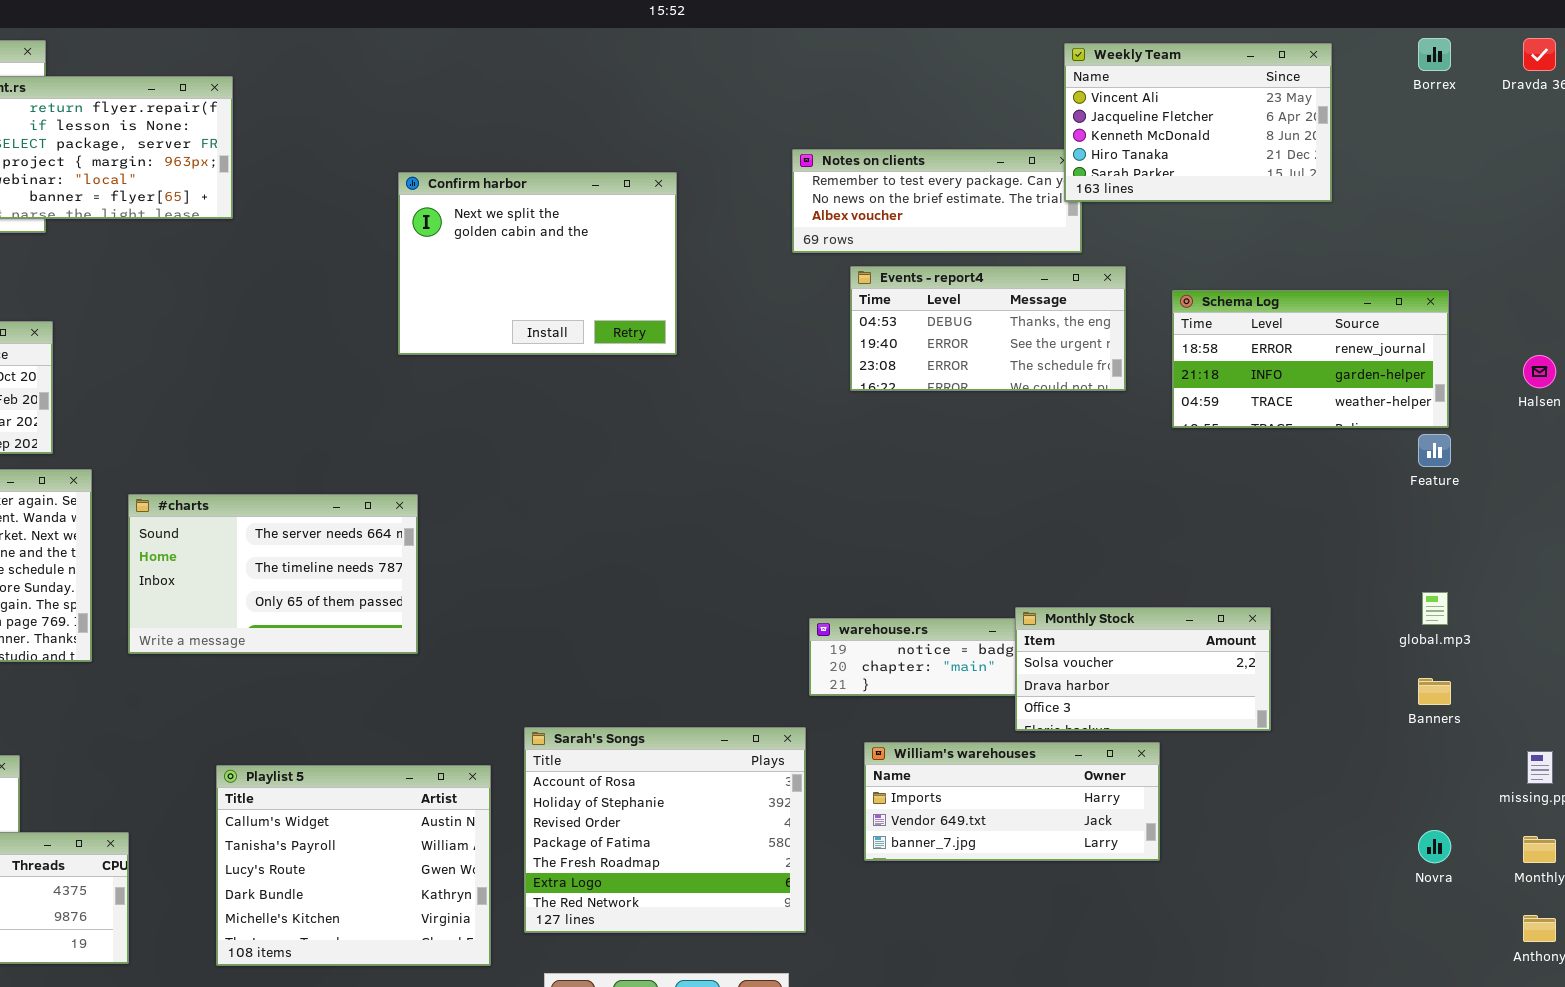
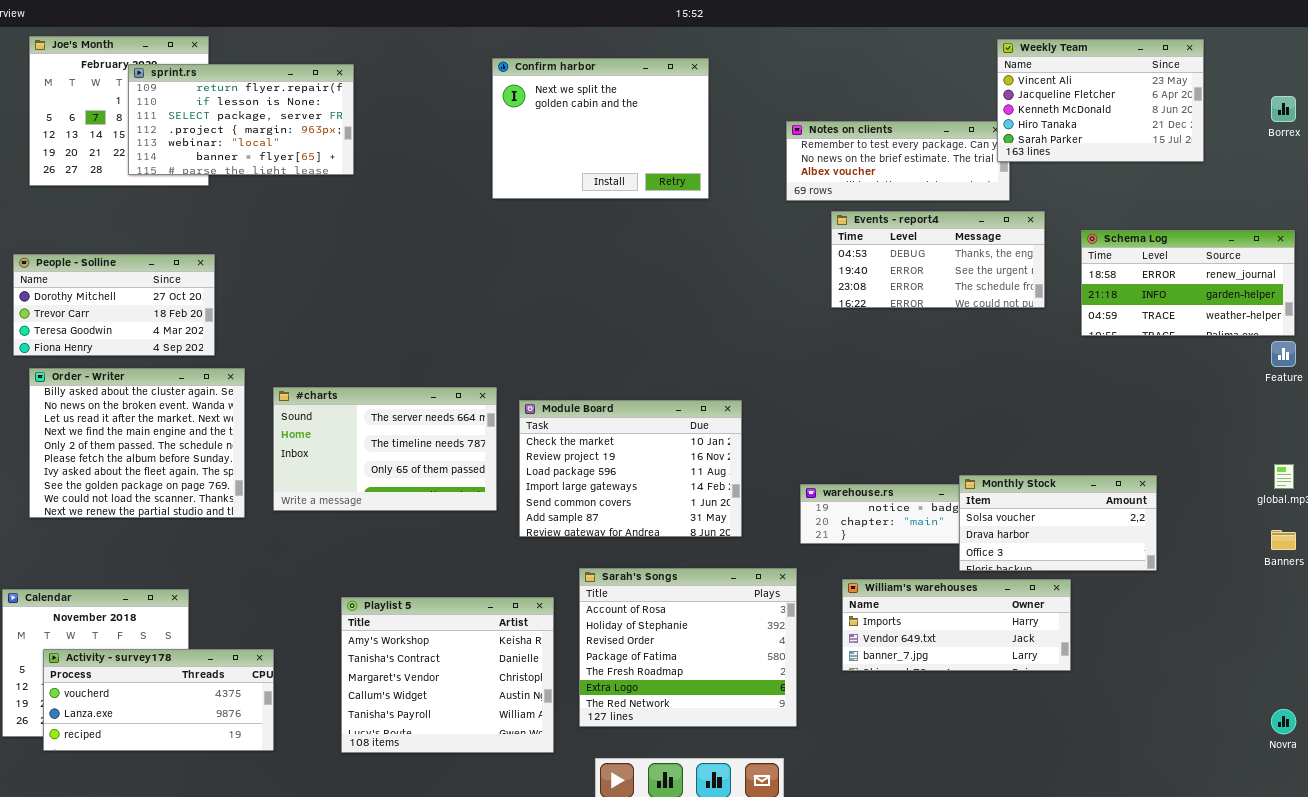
Borrex: [1418,38,1451,71] -> [1271,96,1296,122], moved
Confirm harbor: [398,172,677,355] -> [492,58,709,199], moved
Module Board: none -> [519,400,742,537], opened
Playlist 5: [216,765,491,966] -> [341,597,554,753], scrolled up 3 rows
Novra: [1418,830,1451,863] -> [1271,709,1296,734], moved

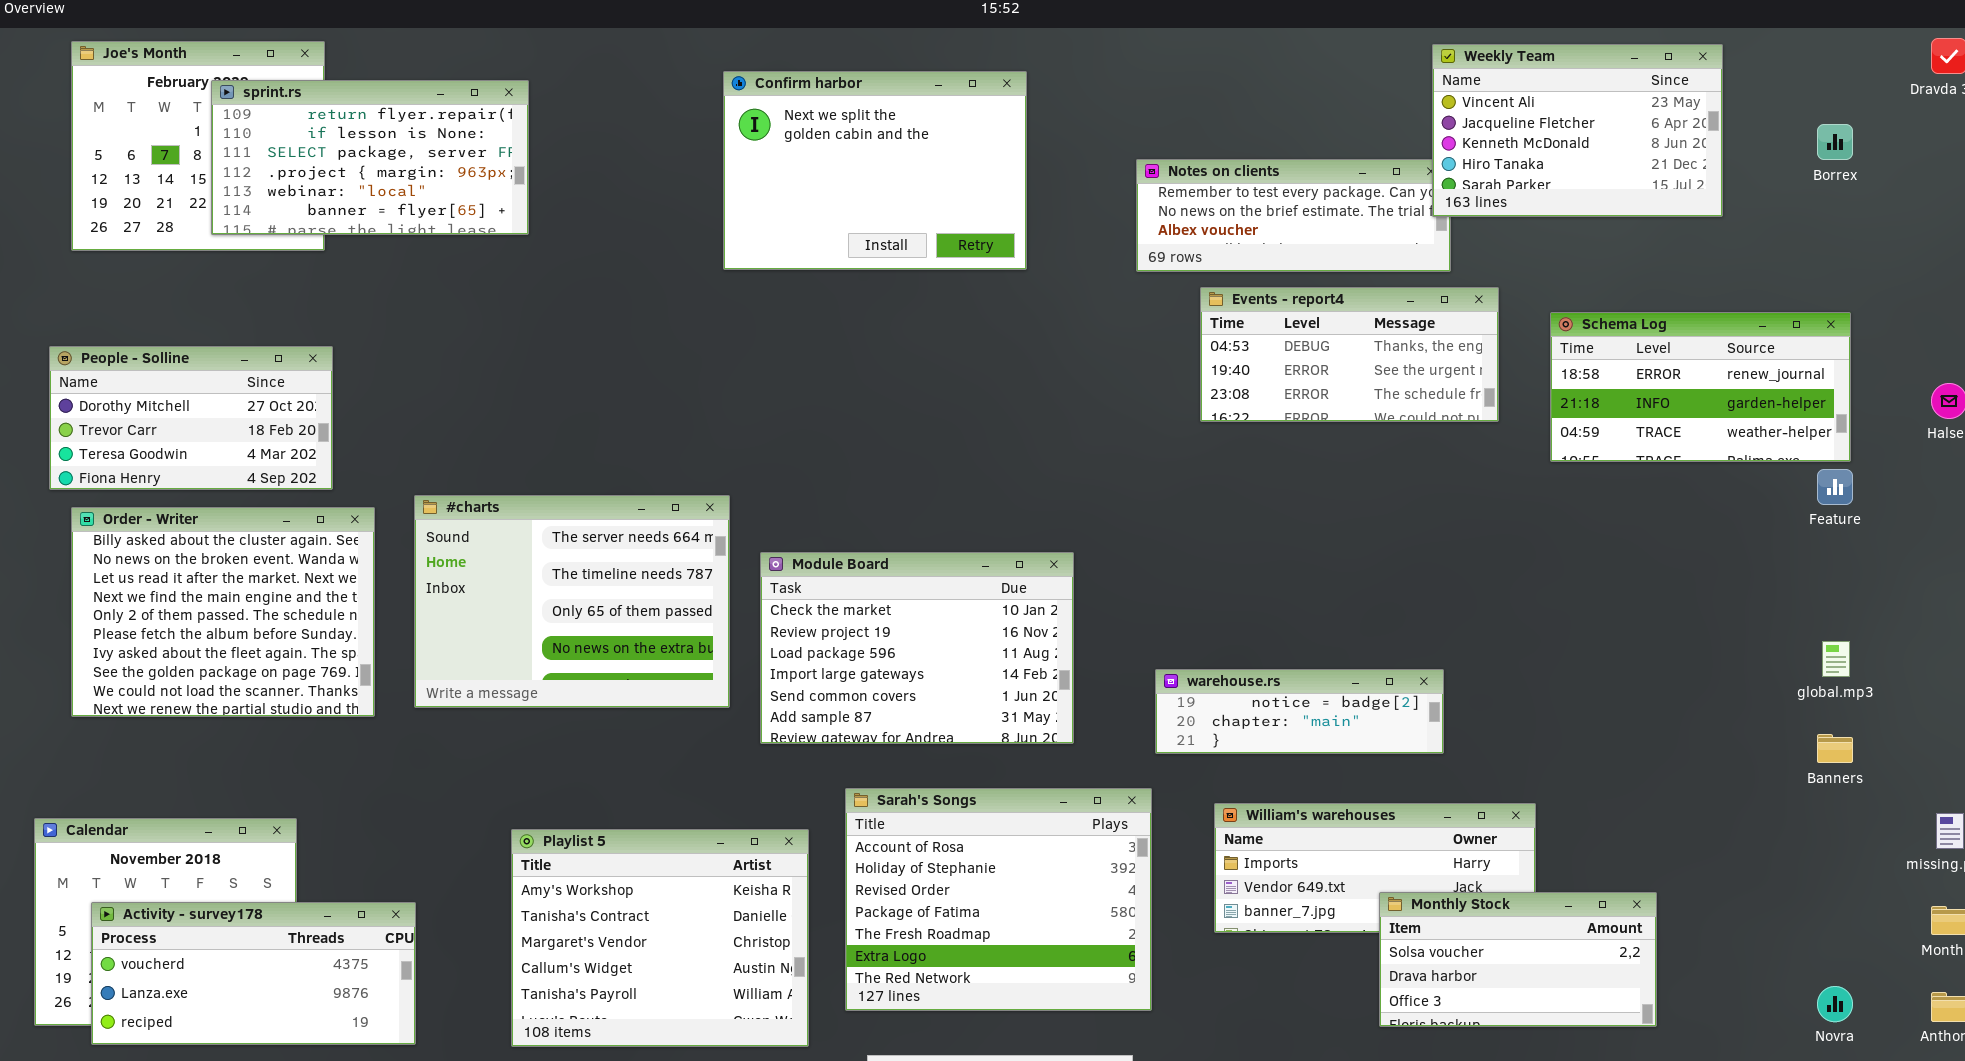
#charts: [273,387,497,511] -> [414,495,730,708], resized
Monthly Stock: [959,475,1157,571] -> [1379,892,1657,1027], moved

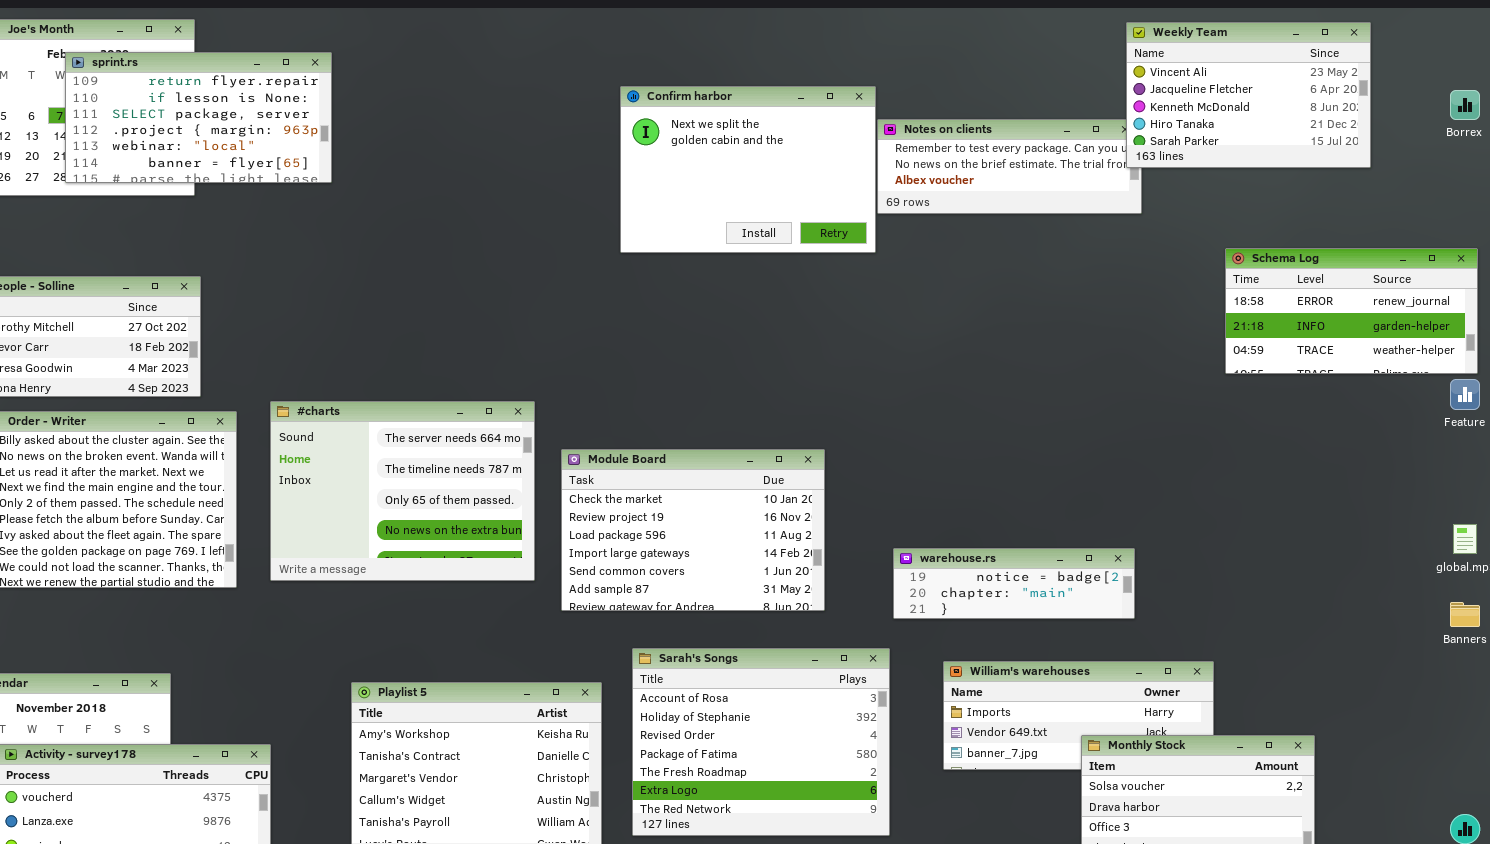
Confirm harbor: [723,71,1027,270] -> [620,86,876,253], moved
sprint.rs: [211,80,529,235] -> [65,52,332,183], moved
Events - report4: [1200,287,1499,422] -> none, closed

